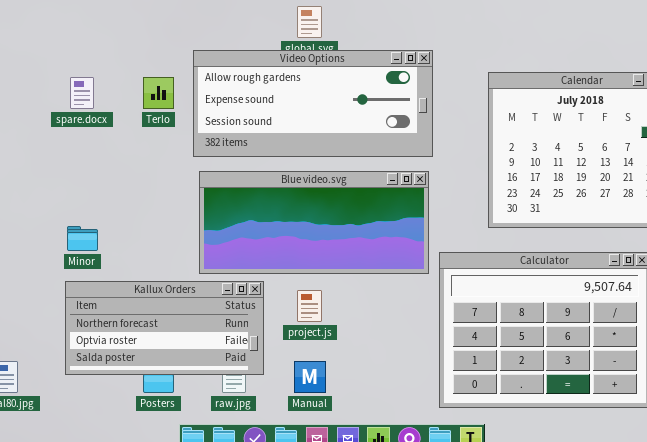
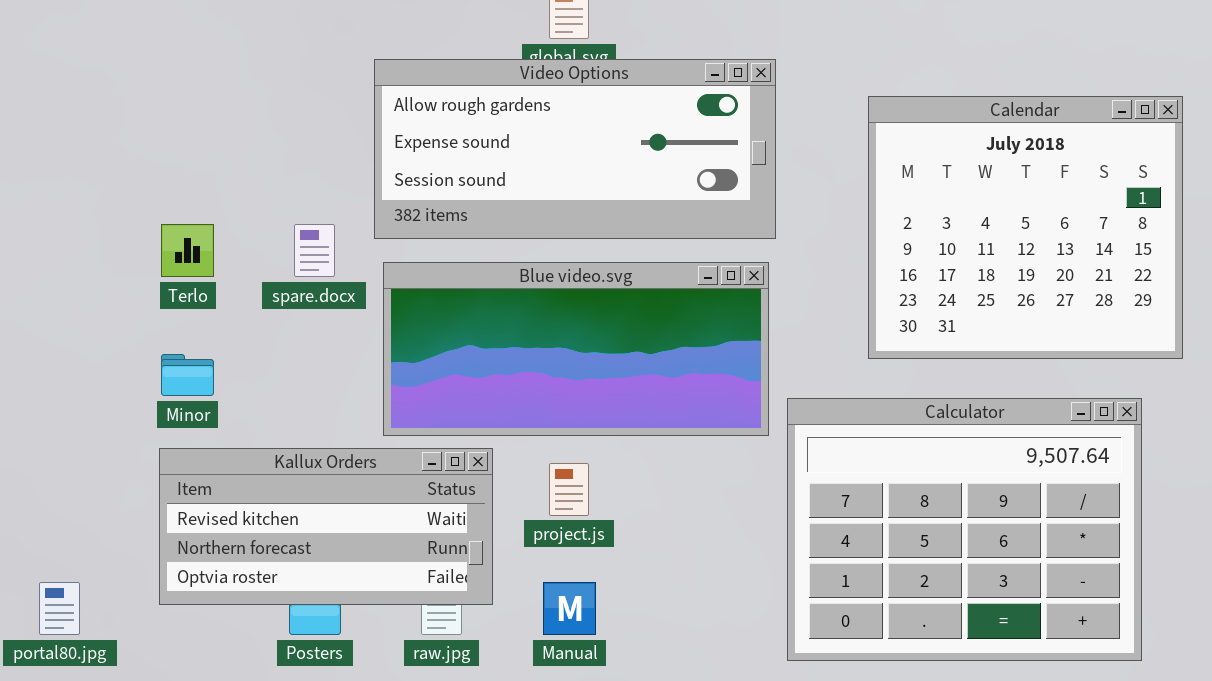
spare.docx: [70,77,94,109] -> [294,224,335,277], moved
Terlo: [143,77,174,109] -> [161,224,214,277], moved
Kallux Orders: [65,281,264,375] -> [159,448,493,605], scrolled up 1 row

